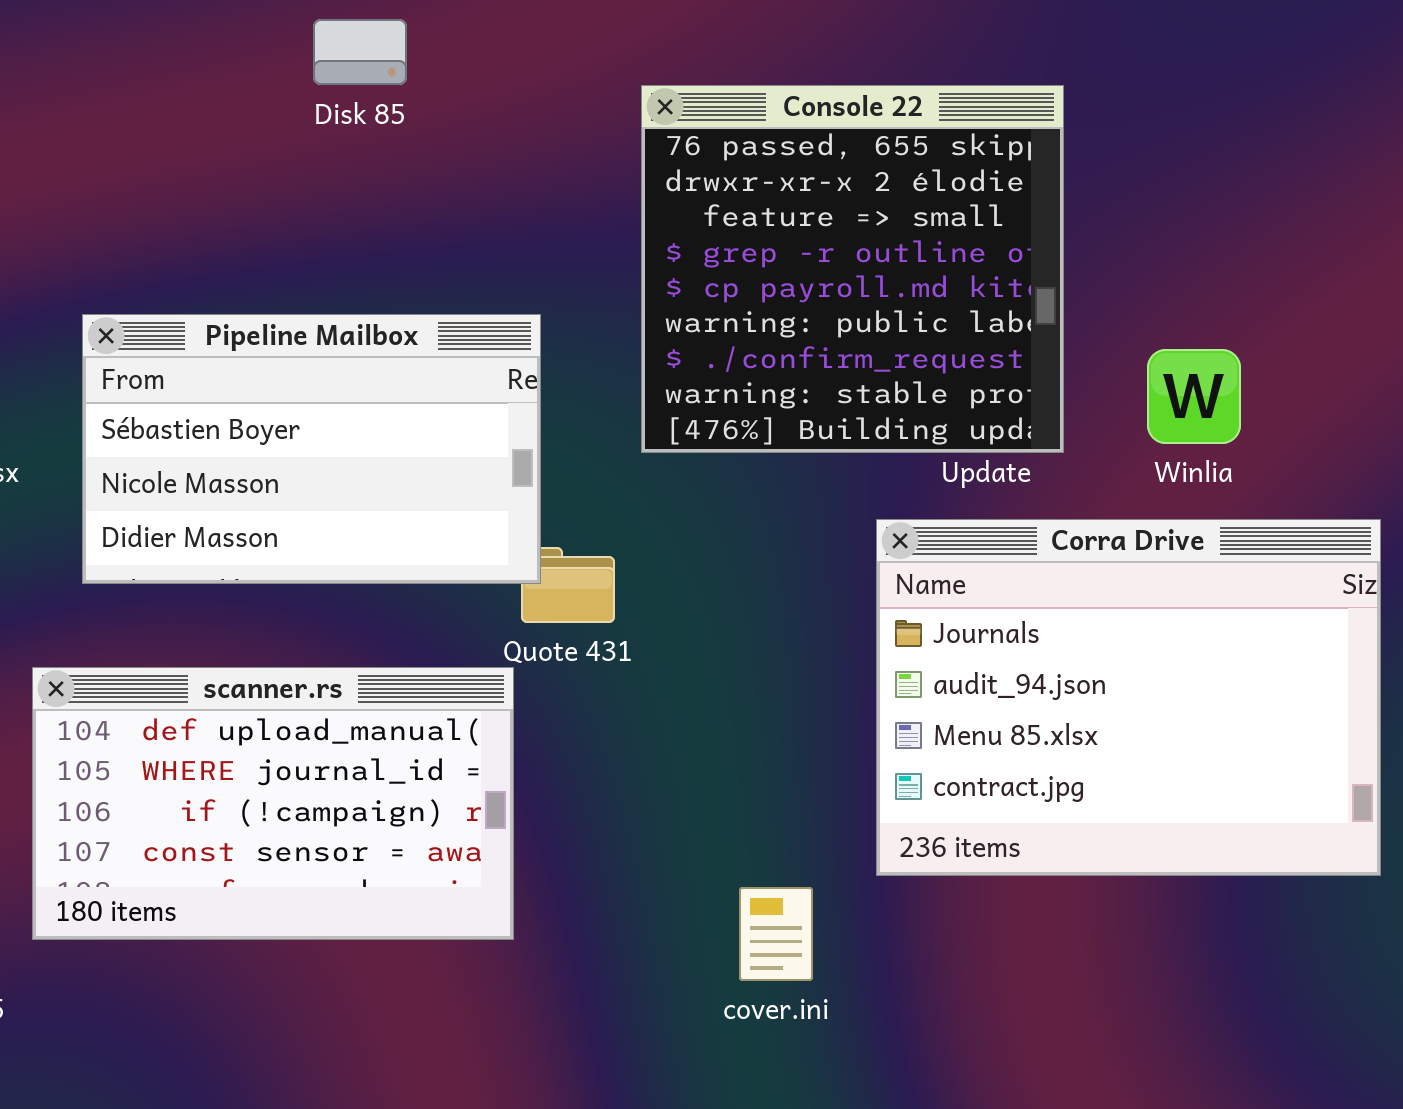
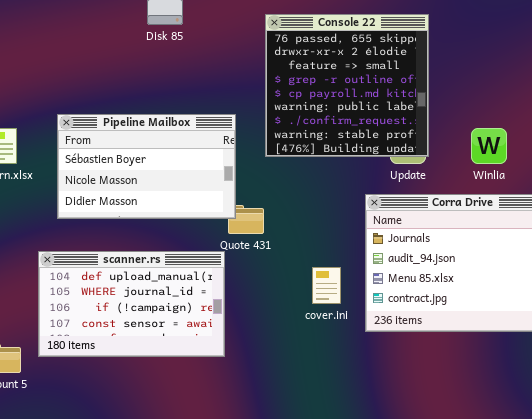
Console 22: [641,85,1064,453] -> [265,14,429,157], moved
cover.ini: [739,887,813,981] -> [312,267,341,304], moved

